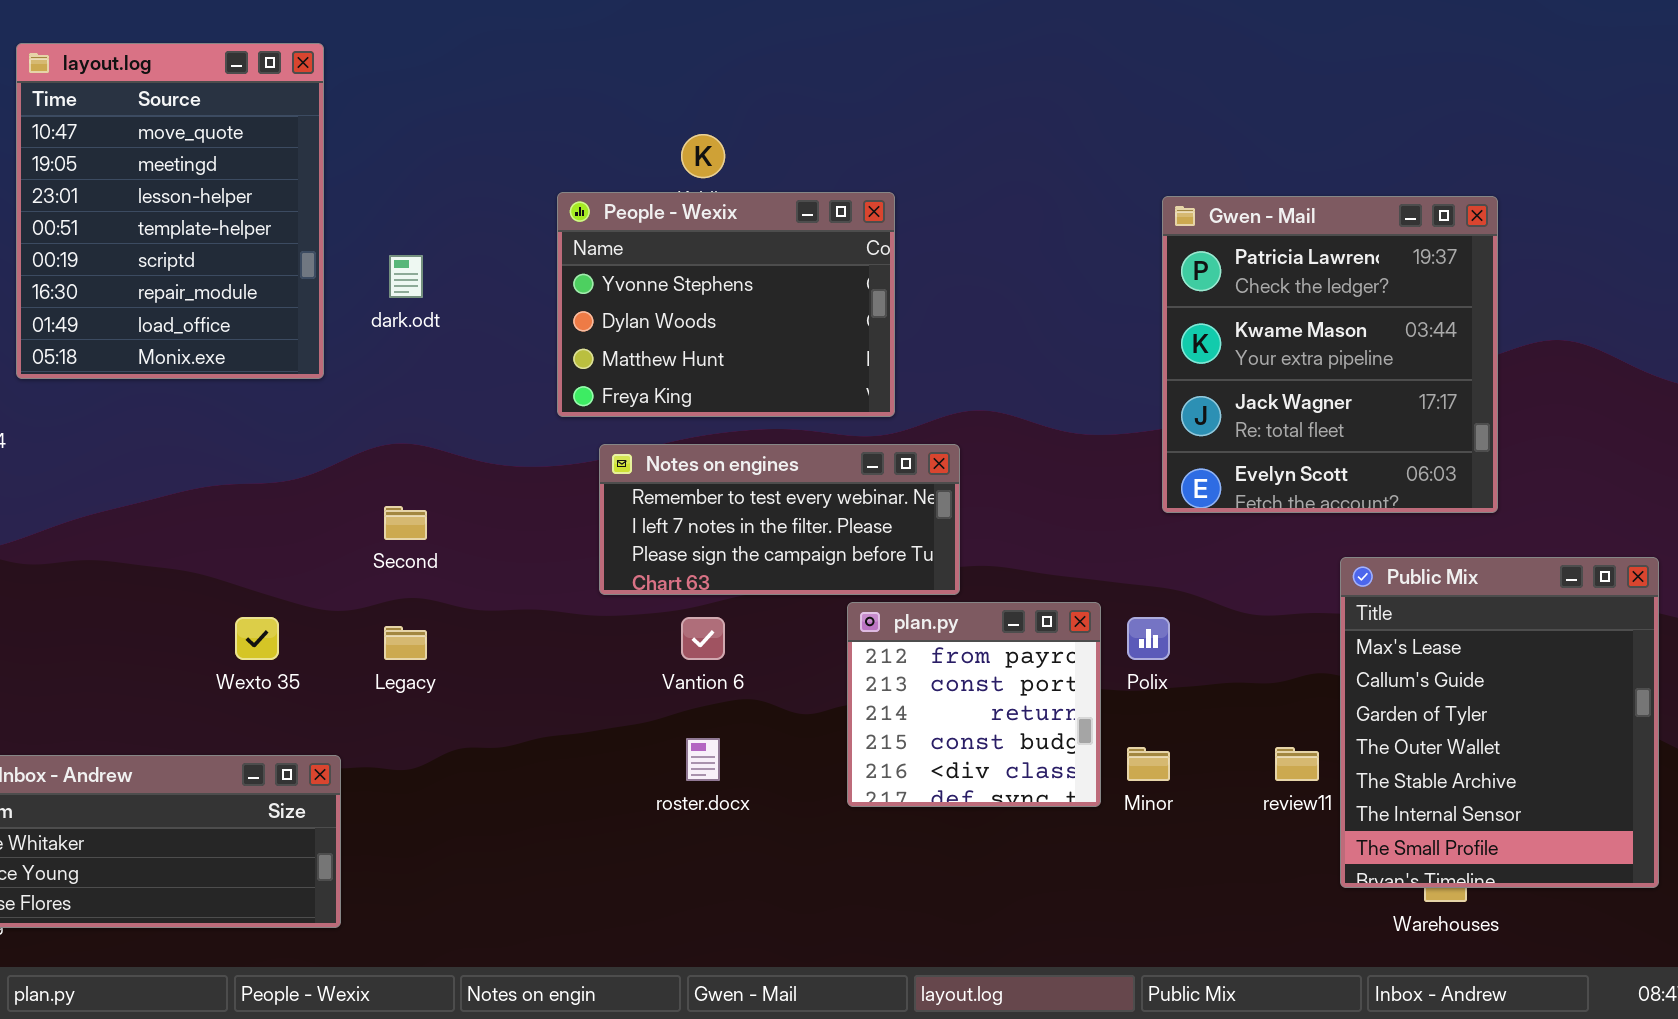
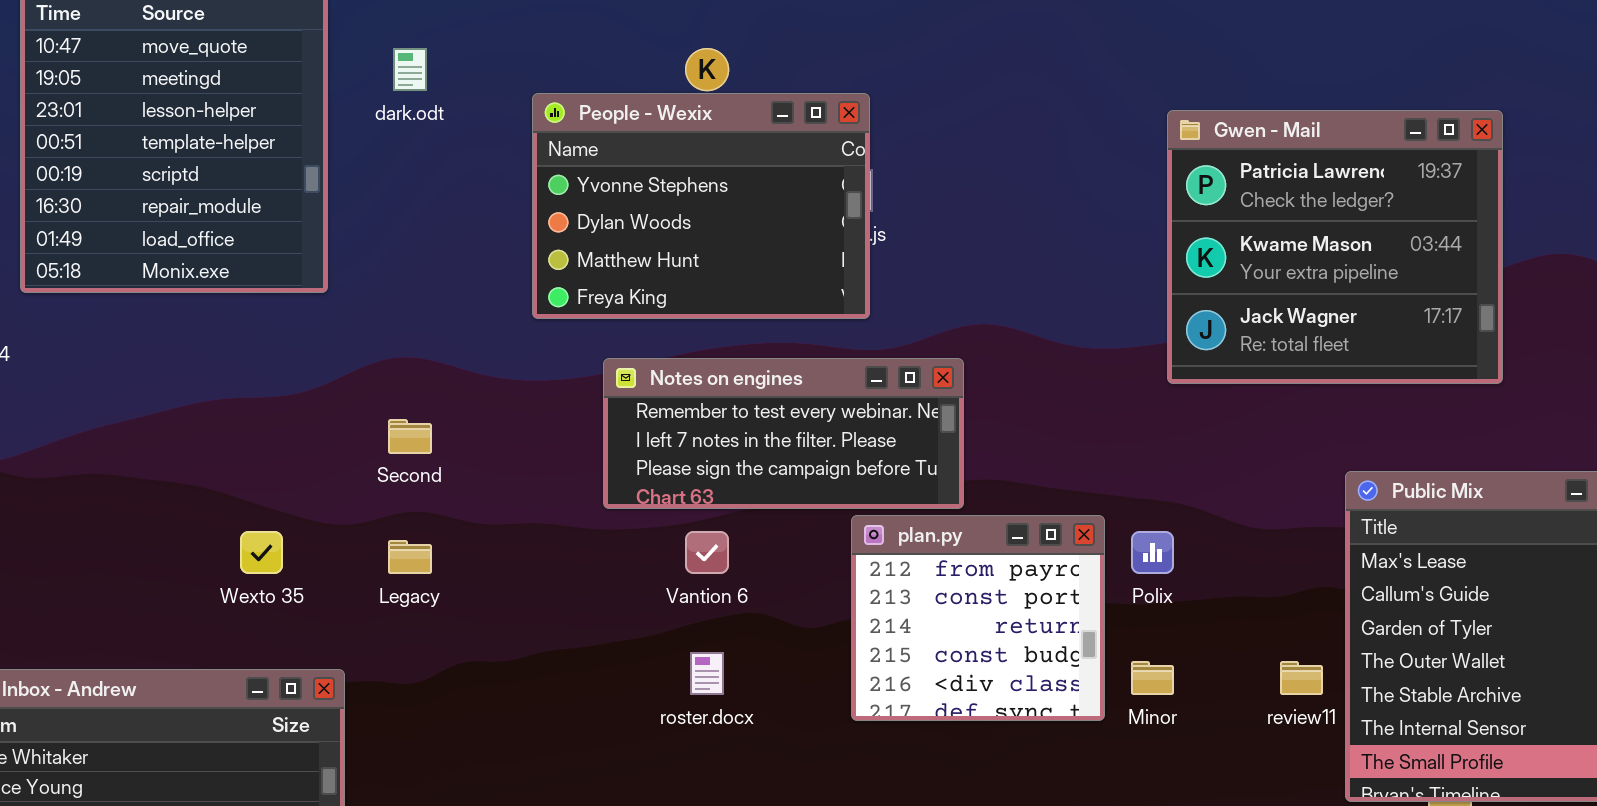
People - Wexix: [557,192,895,417] -> [532,93,870,319], moved
Gwen - Mail: [1162,196,1498,513] -> [1167,110,1503,384], resized
dark.odt: [389,255,423,298] -> [393,48,427,91], moved

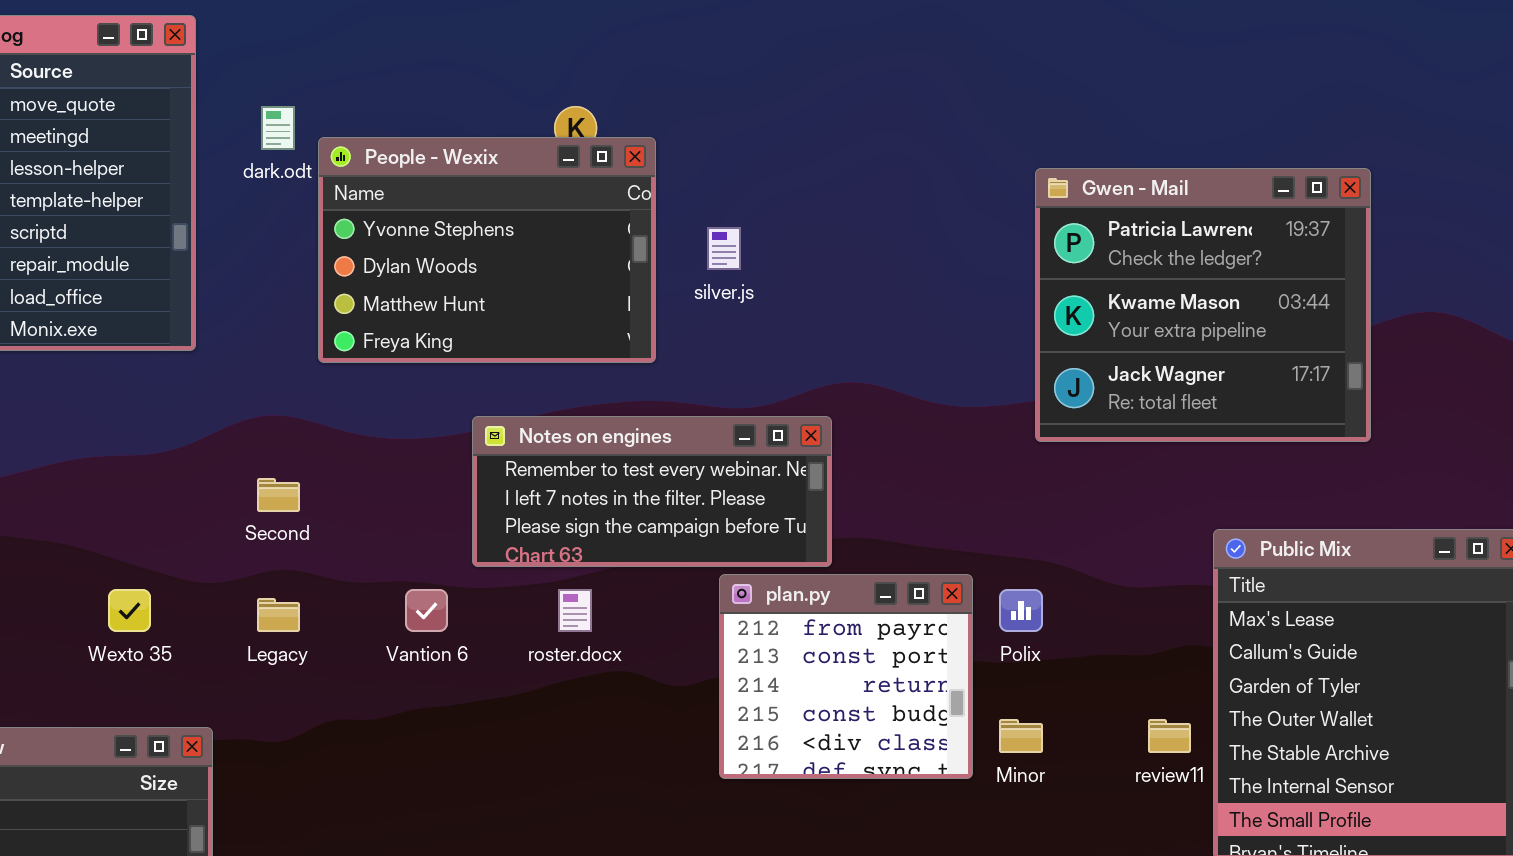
People - Wexix: [532,93,870,319] -> [318,137,656,363], moved
Vantion 6: [685,531,729,574] -> [405,589,448,632], moved
roster.docx: [690,652,724,695] -> [558,589,592,632], moved

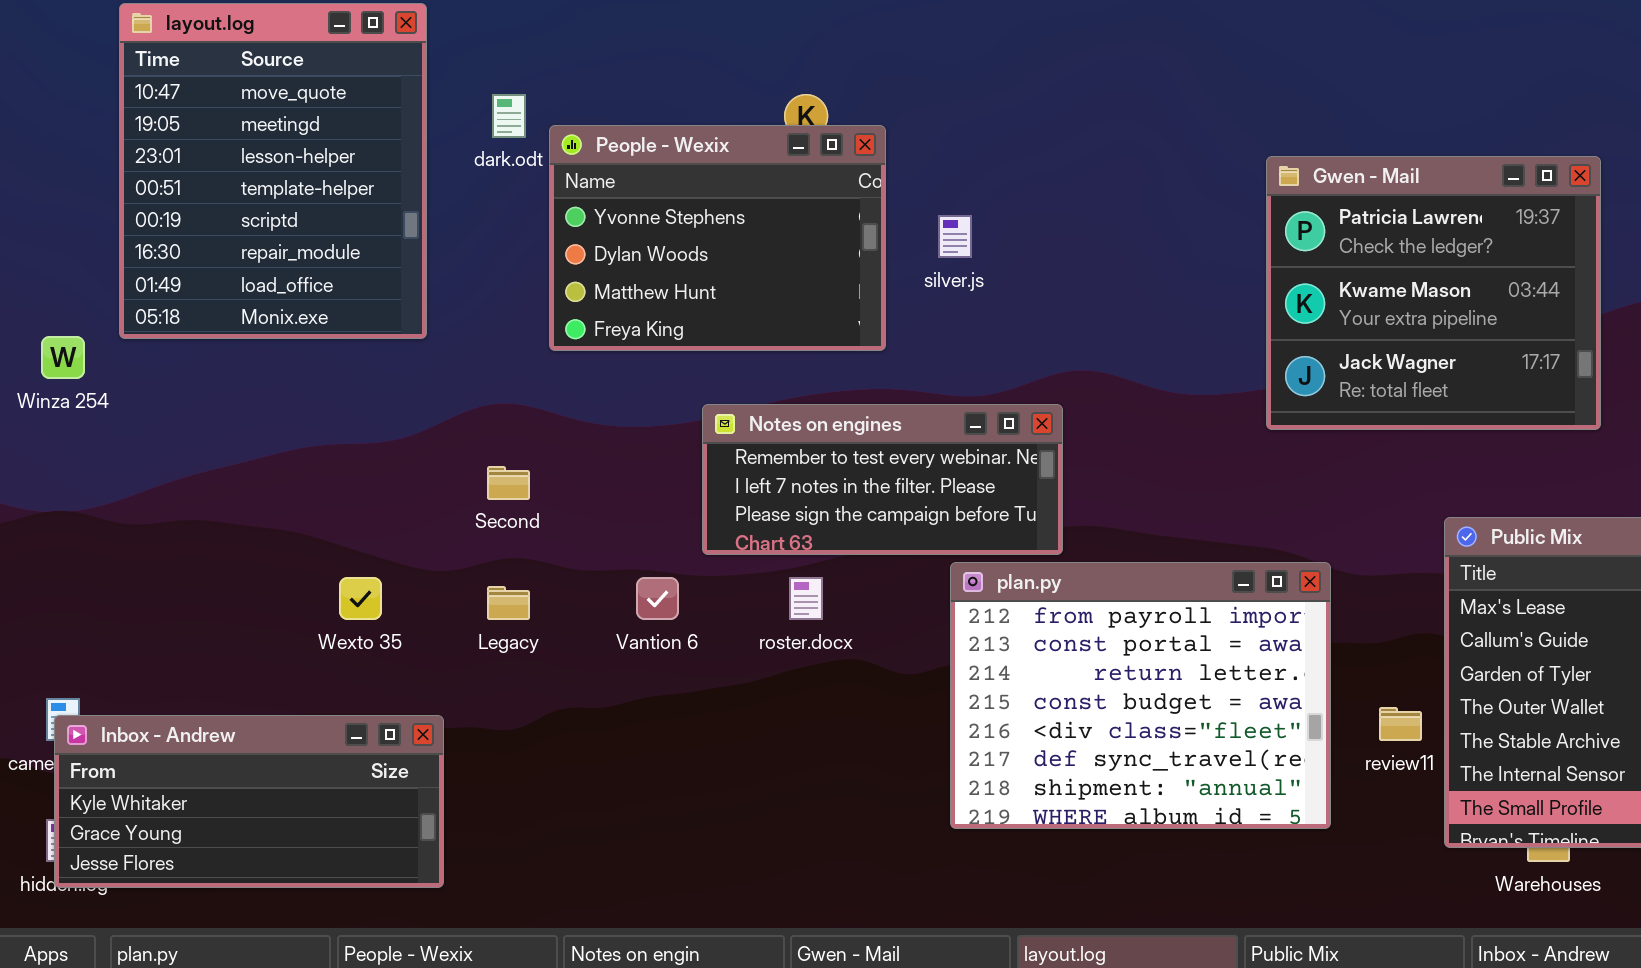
plan.py: [719,574,973,779] -> [950,562,1331,829], resized

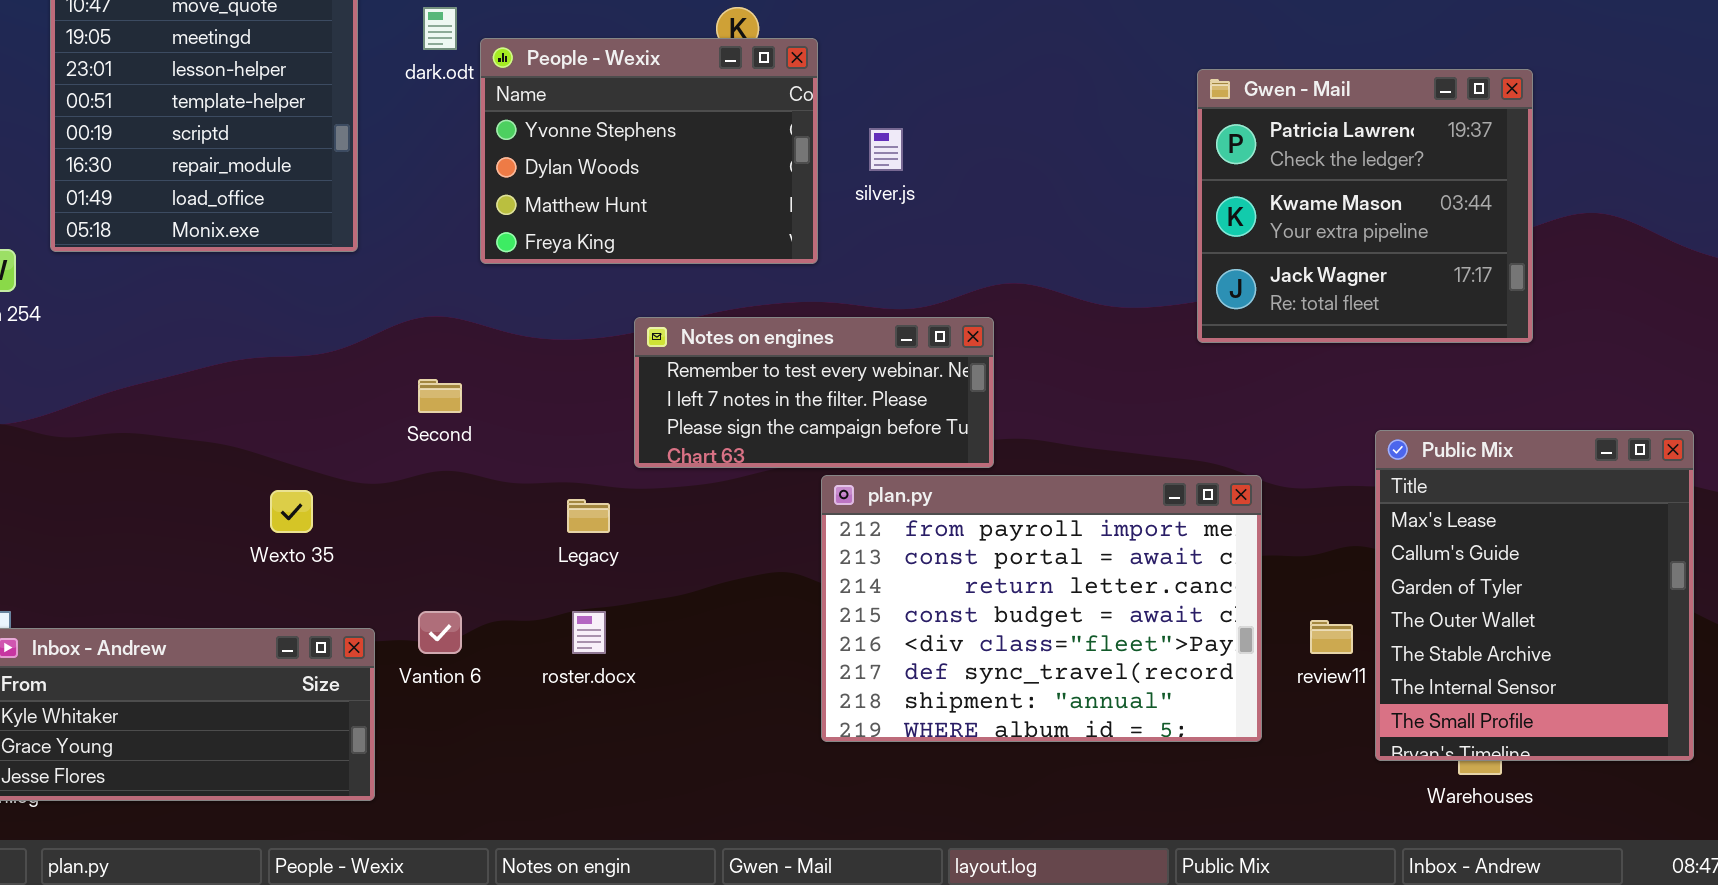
plan.py: [950,562,1331,829] -> [821,475,1262,742], resized
Vantion 6: [636,577,679,620] -> [418,611,462,654], moved
roster.docx: [789,577,823,620] -> [572,611,606,654], moved
Legacy: [487,586,530,620] -> [567,499,610,533], moved

